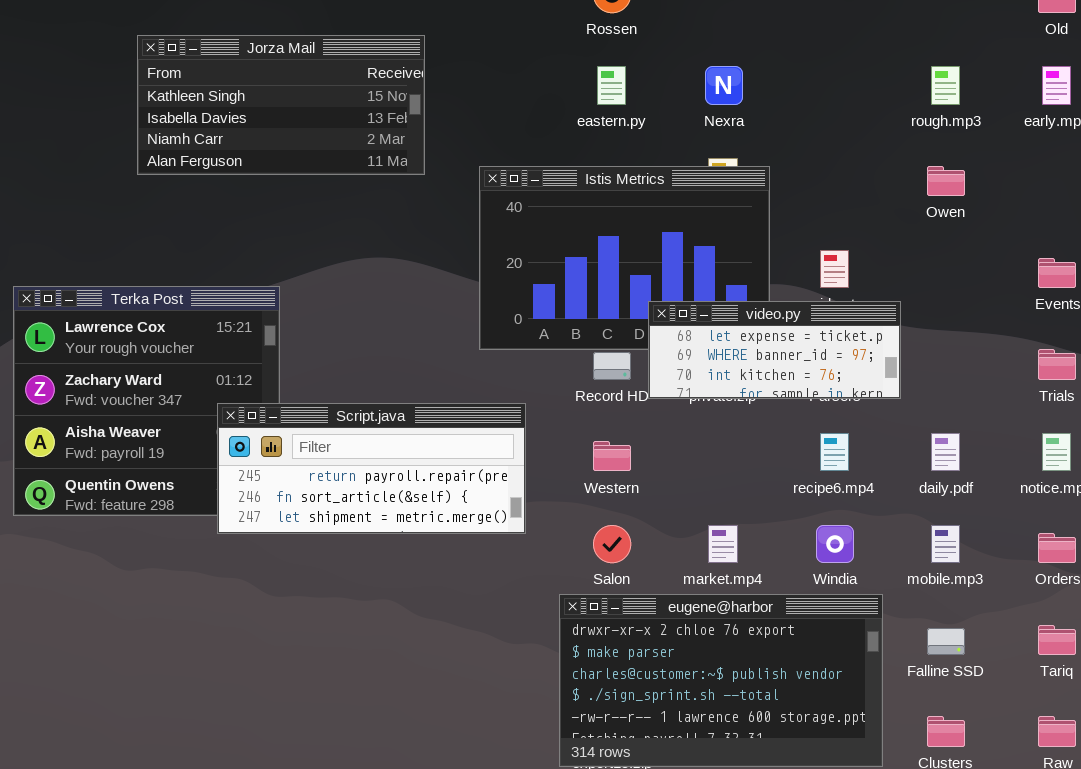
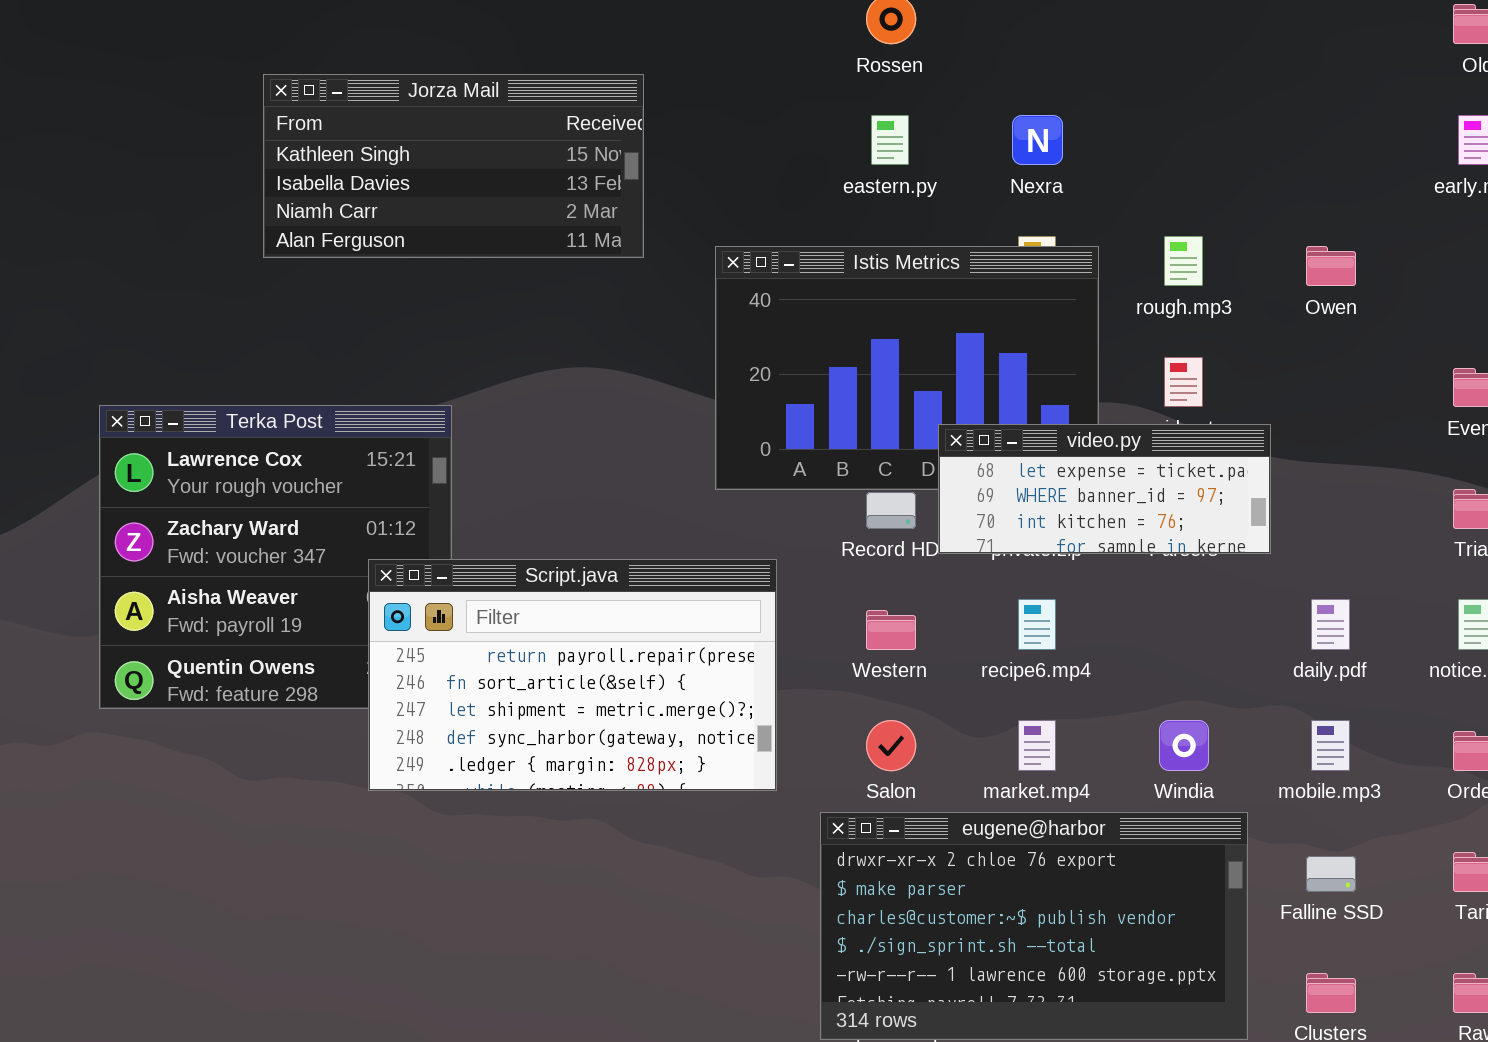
rough.mp3: [931,66,960,105] -> [1164,236,1203,286], moved
Script.java: [217,403,526,534] -> [368,559,777,791], resized
recipe6.mp4: [820,433,849,471] -> [1018,599,1056,650], moved

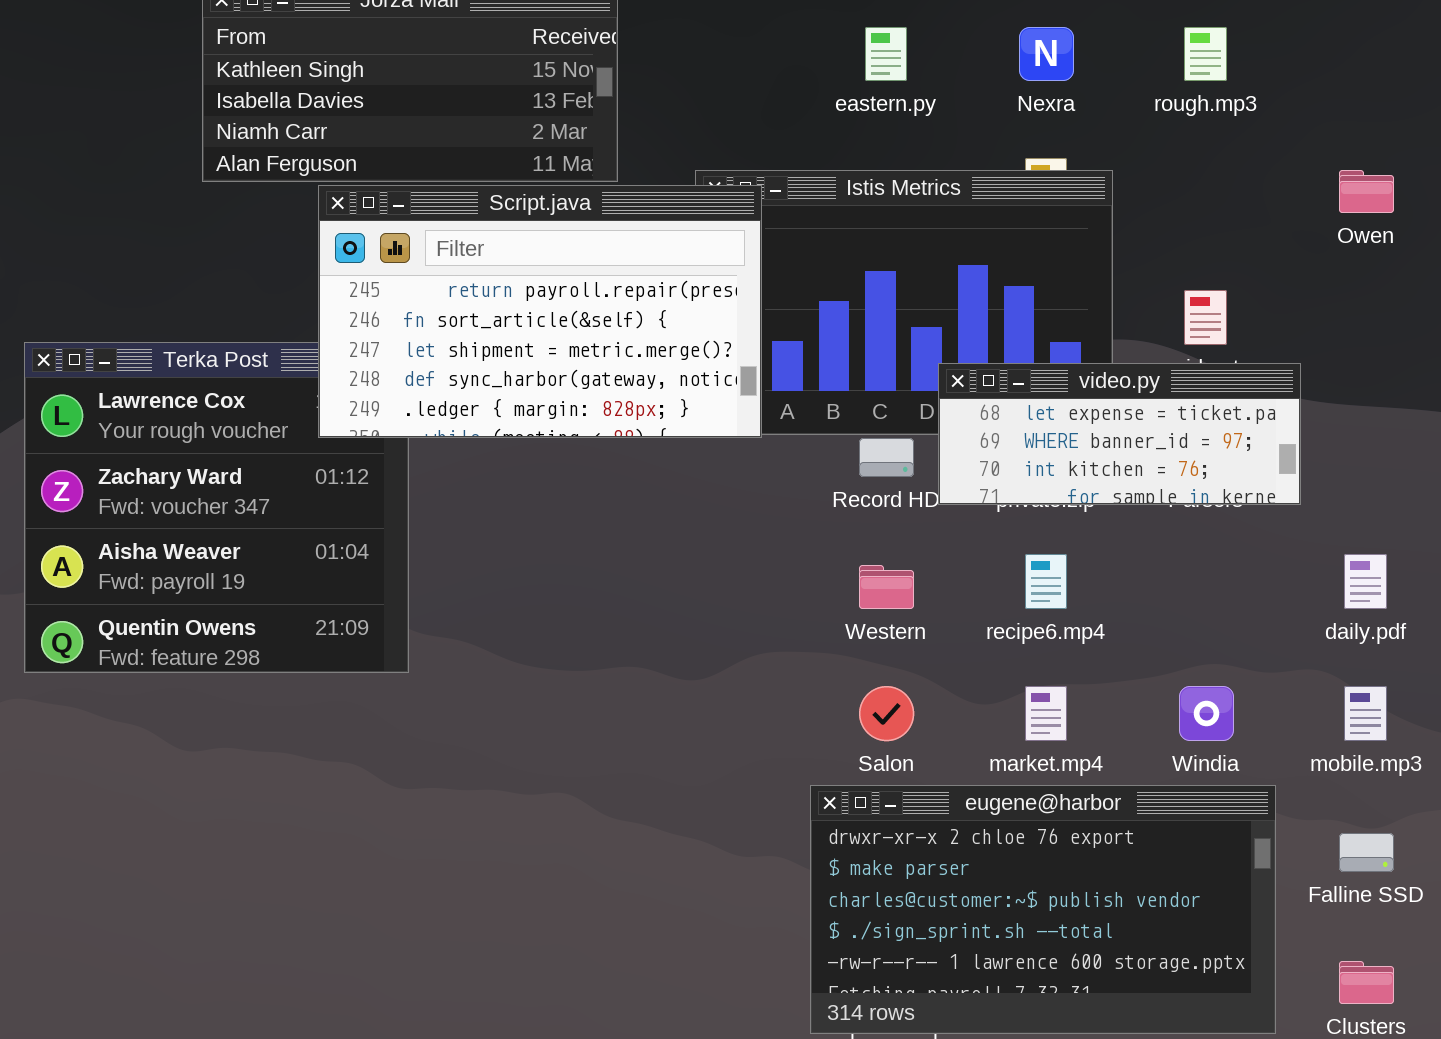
rough.mp3: [1164,236,1203,286] -> [1184,27,1227,81], moved
Script.java: [368,559,777,791] -> [318,185,762,438], moved

